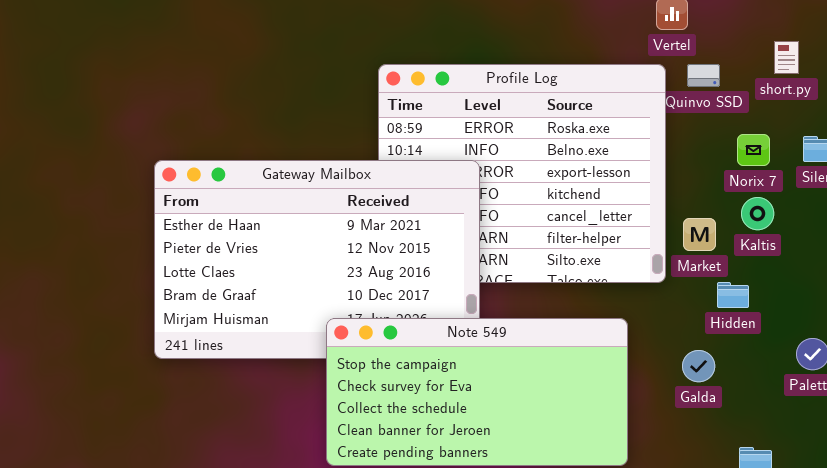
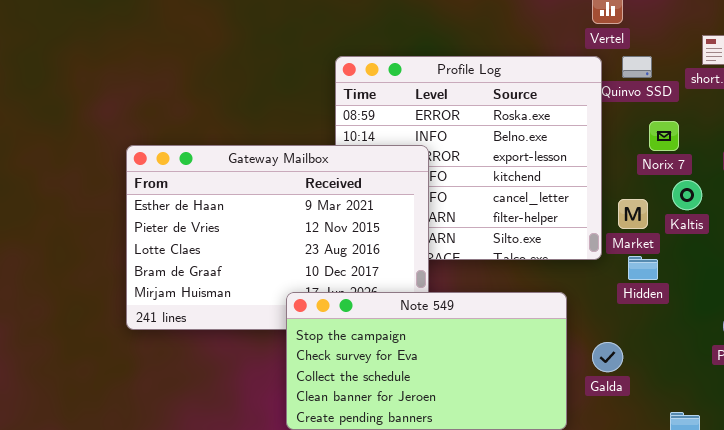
Norix 7: [737,134,770,166] -> [649,121,679,151], moved
Hidden: [717,282,749,308] -> [628,256,658,280], moved
Galda: [682,350,715,382] -> [592,342,623,372], moved

